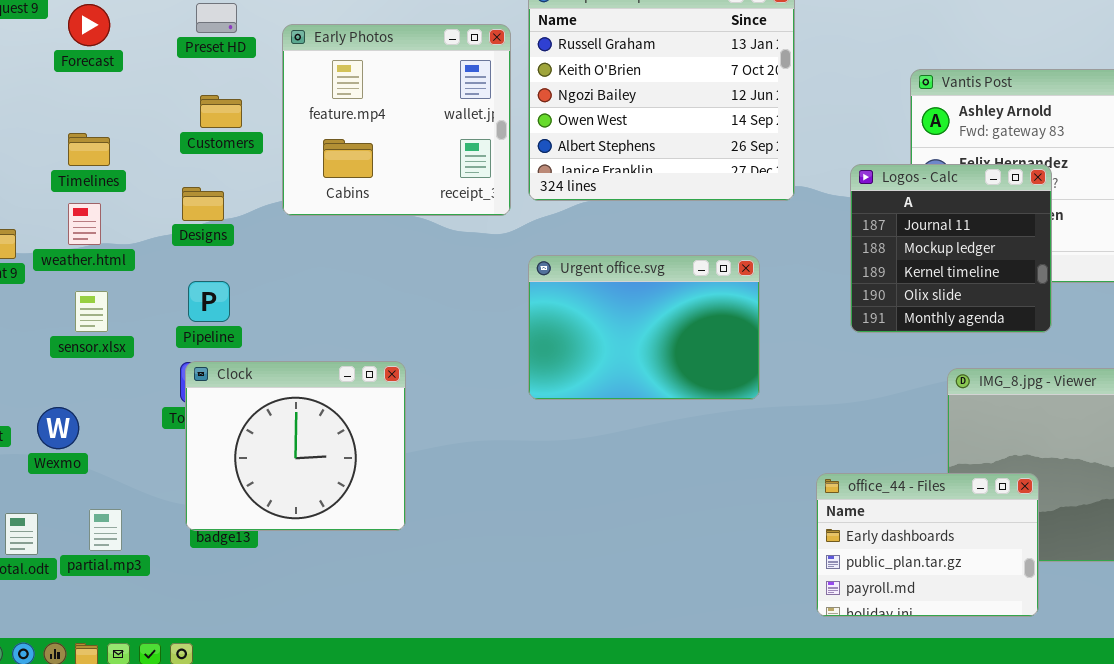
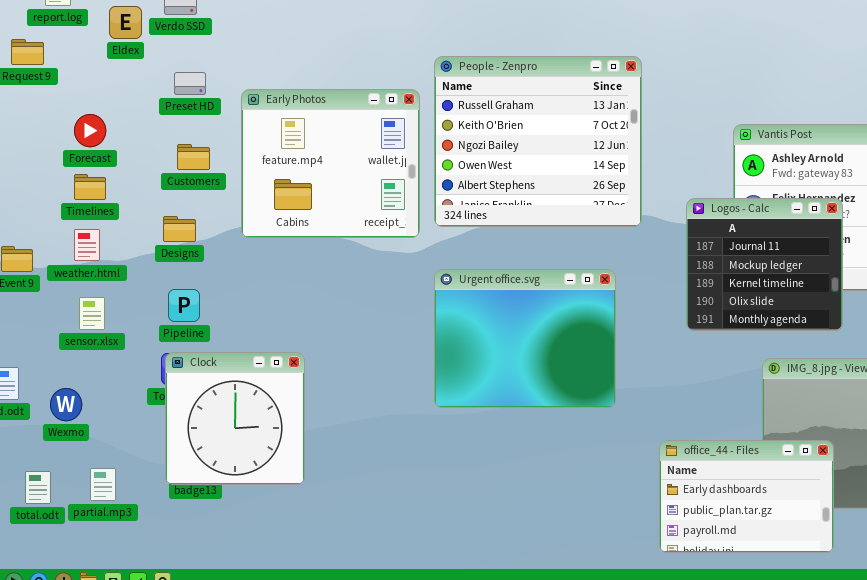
Forecast: [68,4,110,46] -> [74,114,106,147], moved
Urgent office.svg: [528,255,760,400] -> [434,269,616,408], resized
Clock: [185,361,406,531] -> [165,352,305,485], resized

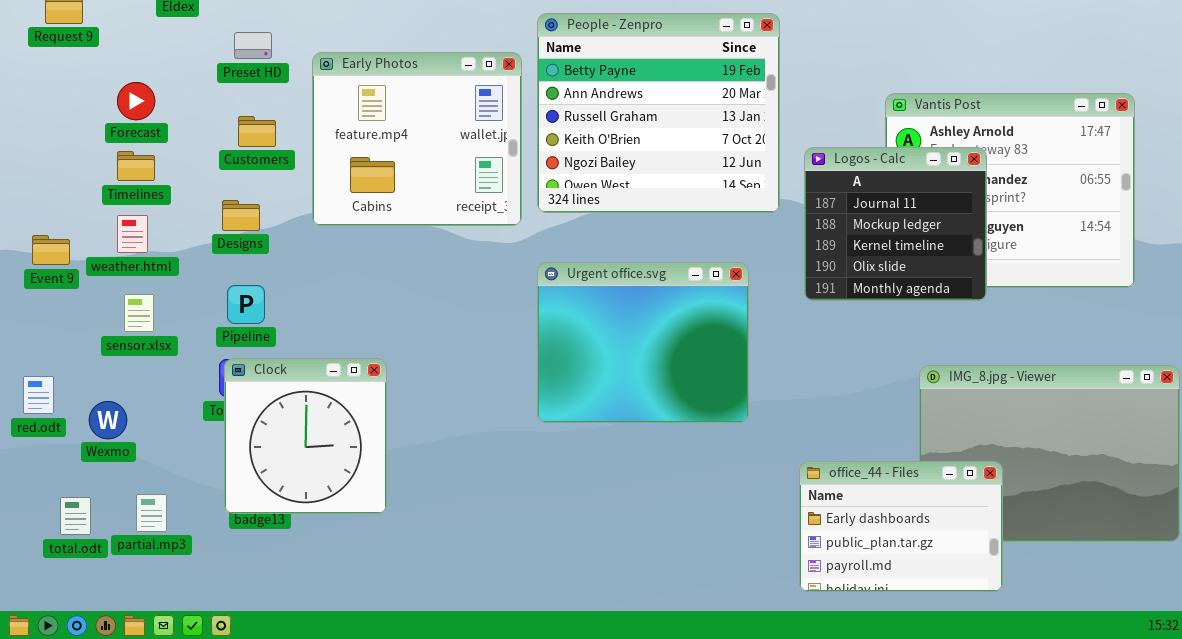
People - Zenpro: [434,56,642,227] -> [537,13,780,213], scrolled up 2 rows
Logos - Calc: [686,198,843,331] -> [804,147,987,301], moved

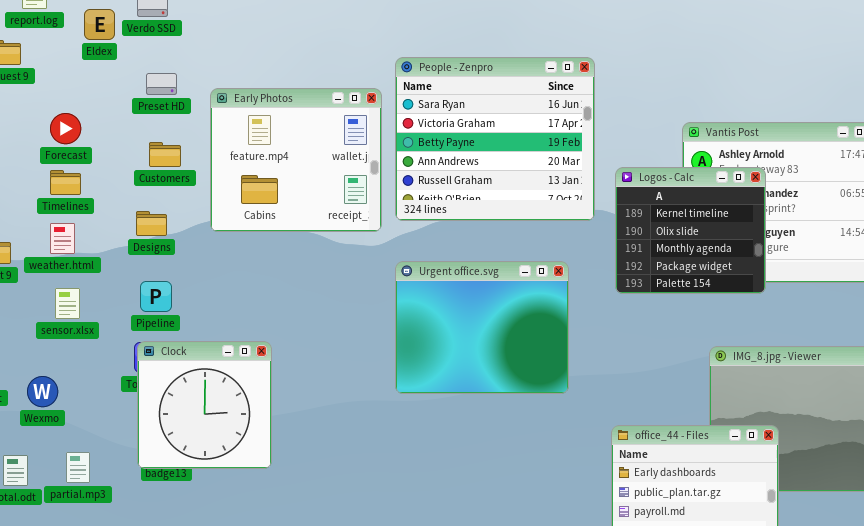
People - Zenpro: [537,13,780,213] -> [395,57,595,221], scrolled up 2 rows
Logos - Calc: [804,147,987,301] -> [615,167,766,294], scrolled down 2 rows

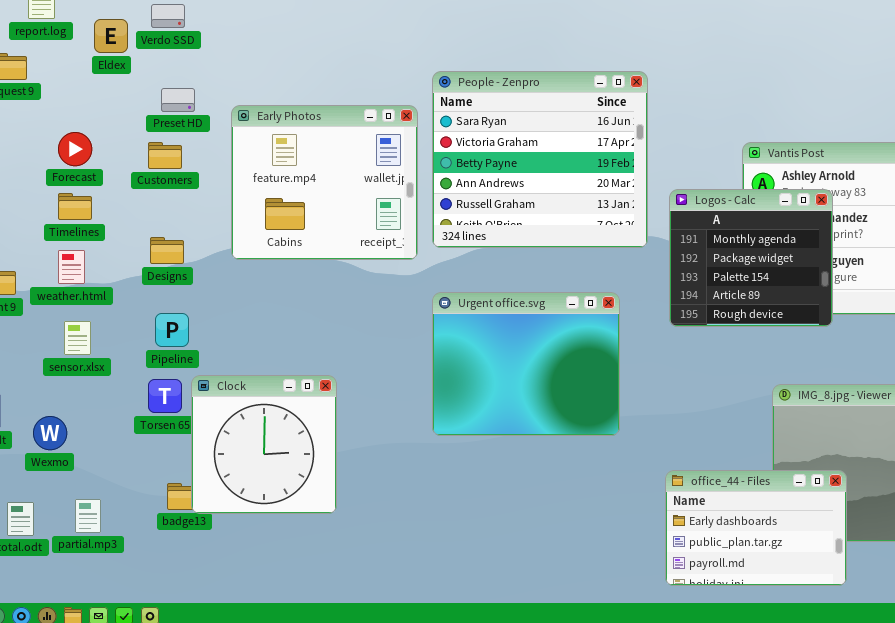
Customers: [149,142,181,167] -> [148,142,182,169], moved
Logos - Calc: [615,167,766,294] -> [669,189,833,327], scrolled down 2 rows
Clock: [137,341,272,469] -> [191,375,337,514], moved

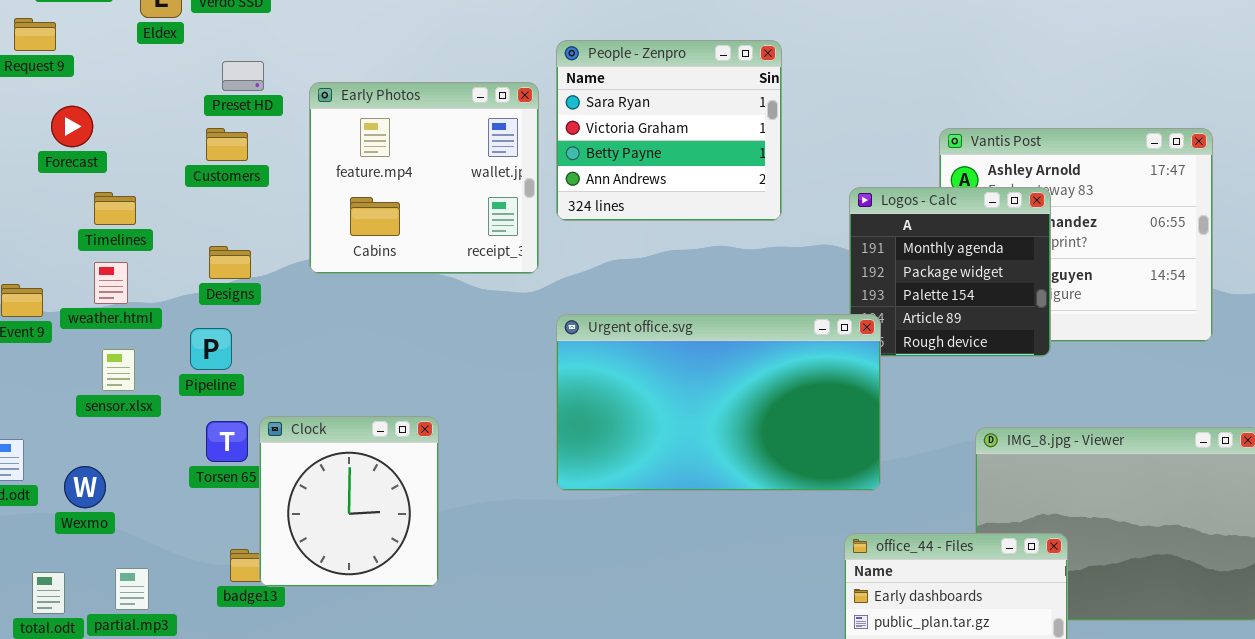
People - Zenpro: [432,71,648,248] -> [556,40,782,221], resized
Forecast: [58,132,92,166] -> [51,106,93,147], moved
Urgent office.svg: [432,292,620,436] -> [556,314,881,491], resized
Pipeline: [155,313,189,347] -> [190,328,232,370], moved

